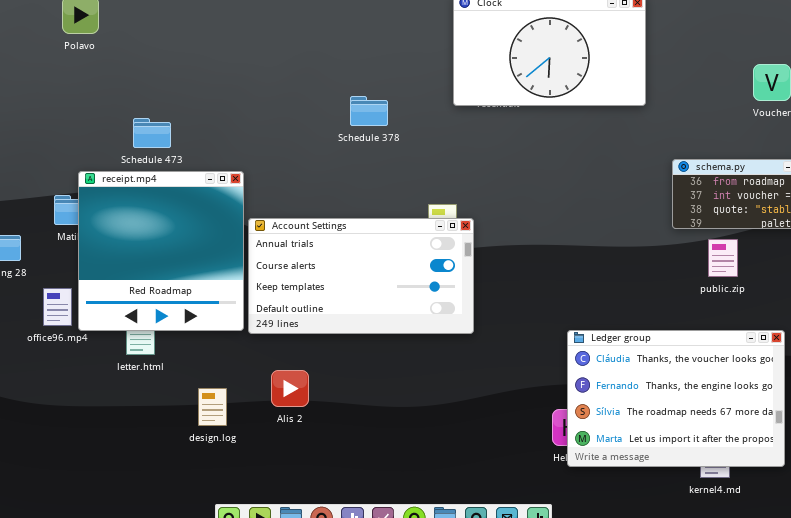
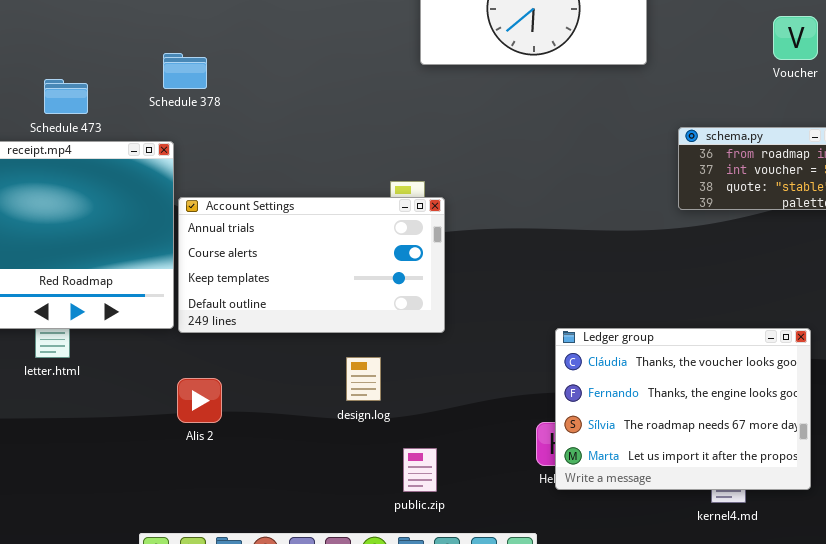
Schedule 378: [350,96,388,126] -> [163,53,207,89], moved
public.zip: [708,239,738,277] -> [403,448,437,492], moved
Alis 2: [271,370,309,407] -> [177,378,222,423], moved
design.log: [198,388,227,426] -> [346,357,381,401], moved

